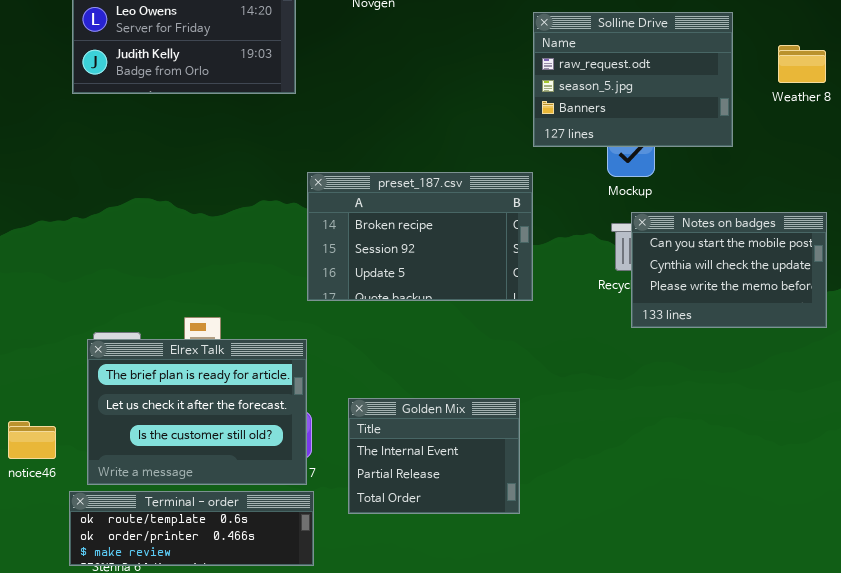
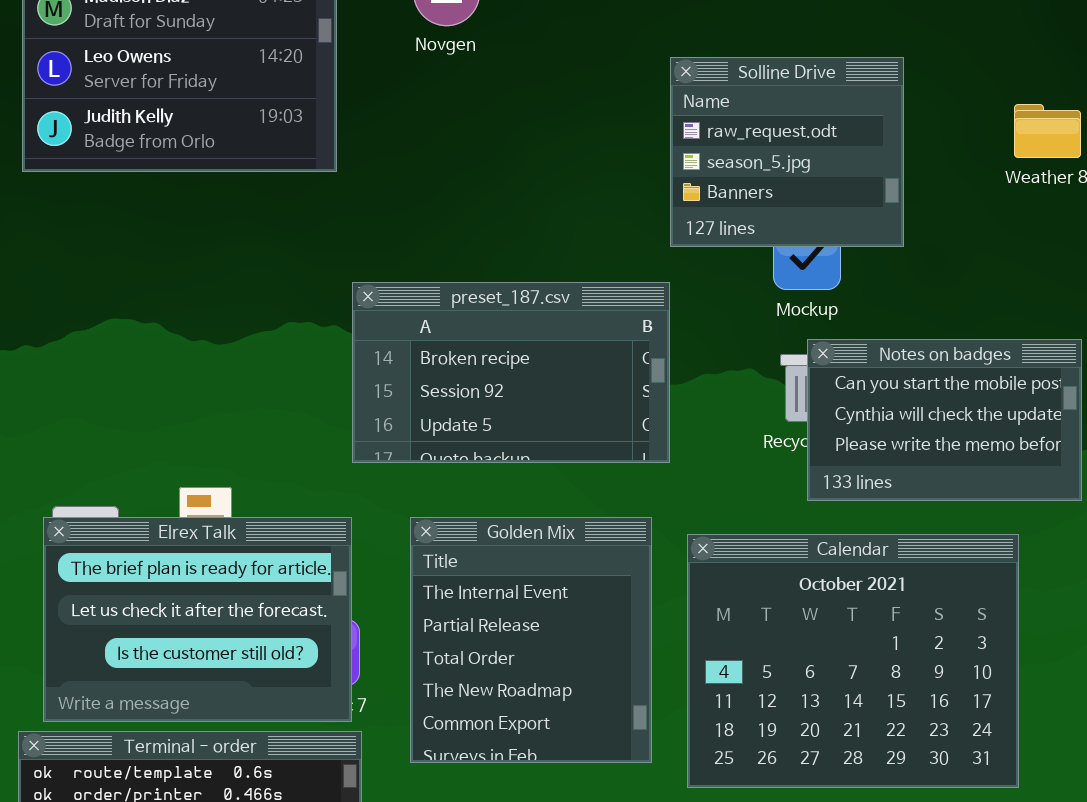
Solline Drive: [533,12,733,147] -> [670,57,904,247], resized
Calendar: none -> [687,534,1019,788], opened
Golden Mix: [348,398,520,514] -> [410,517,652,763], resized

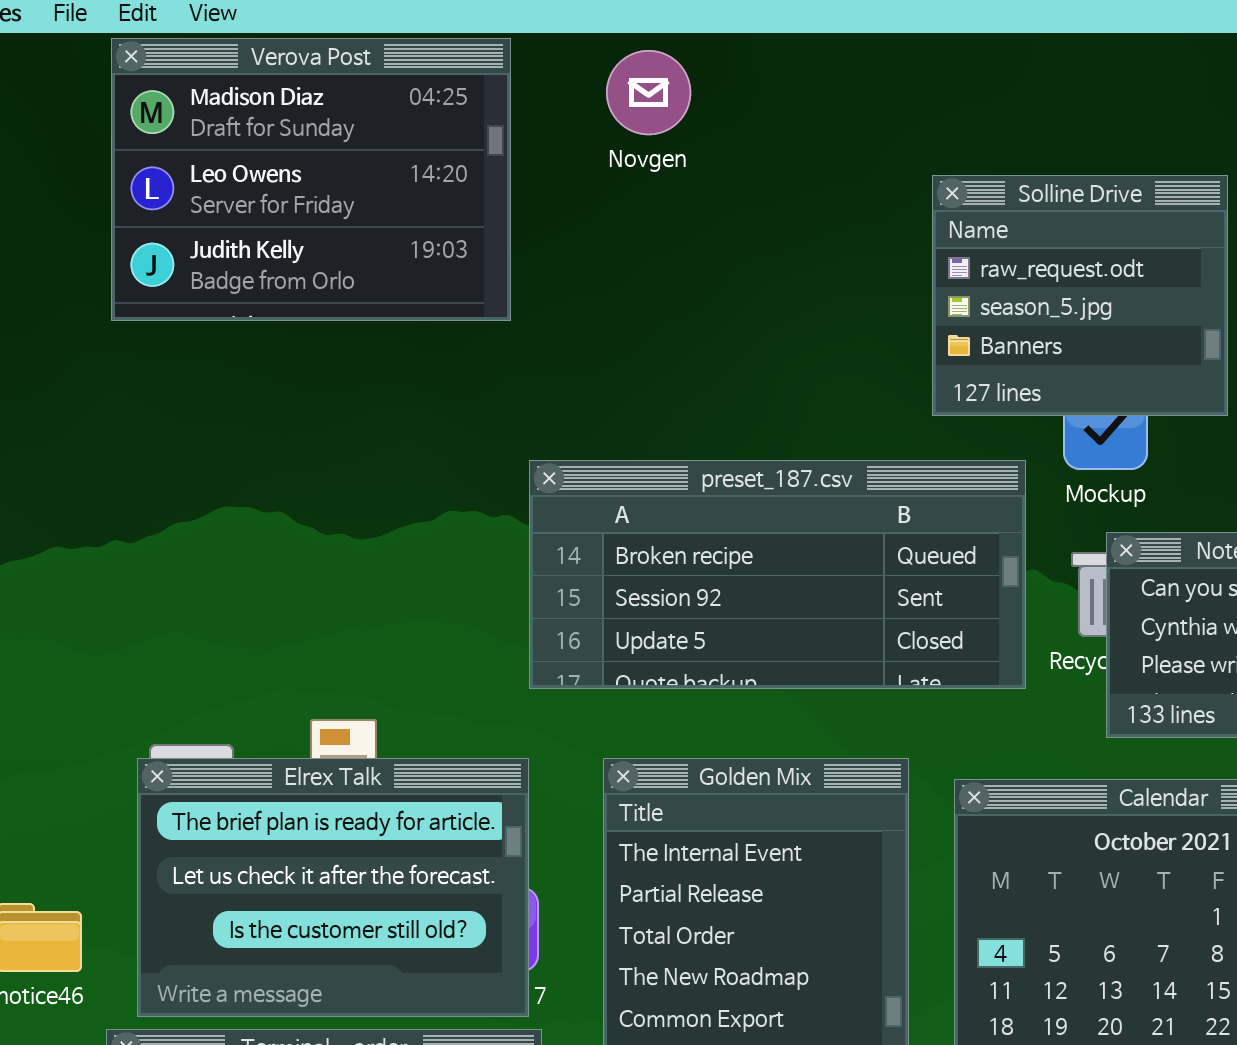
preset_187.csv: [352,282,670,463] -> [529,460,1026,689], resized

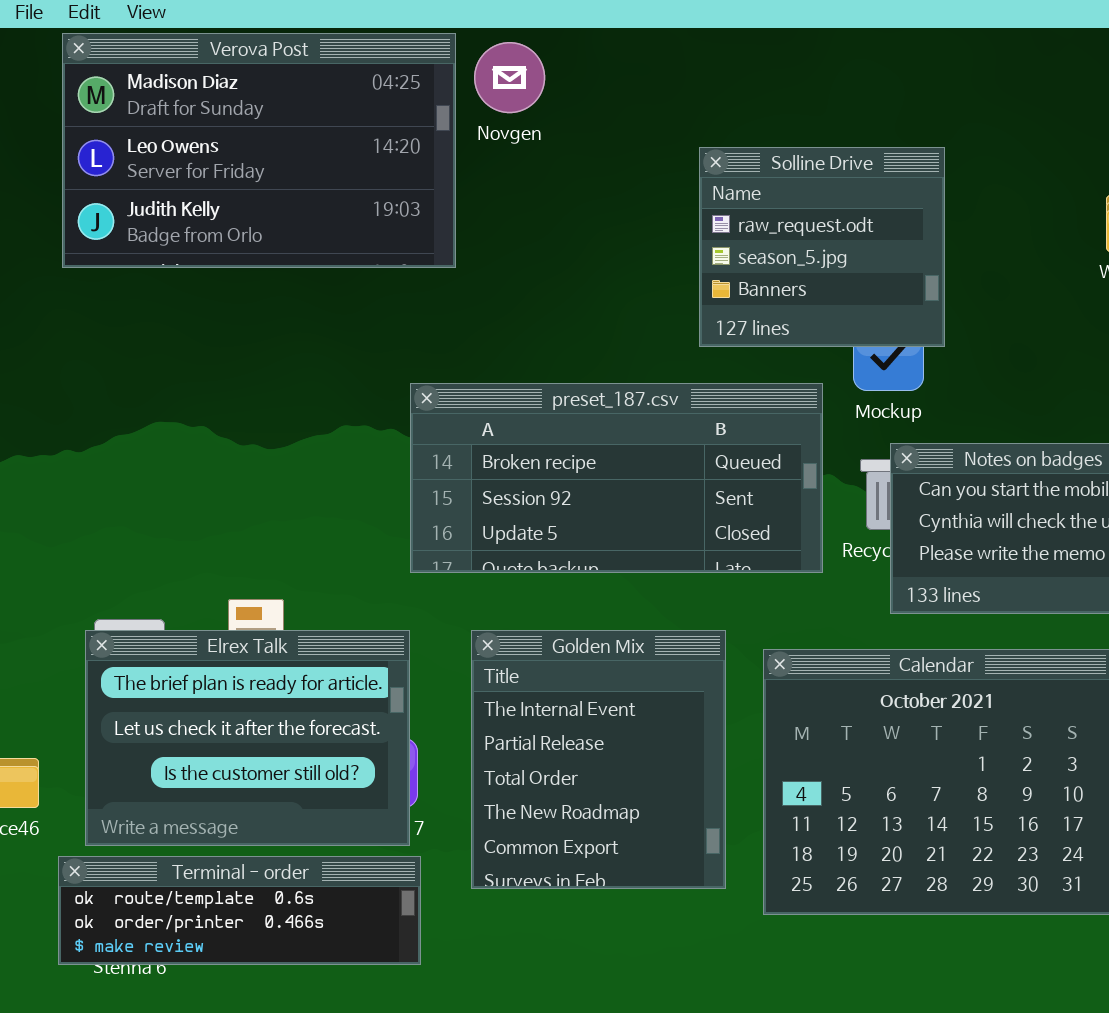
Verova Post: [111,38,511,321] -> [62,33,456,268], resized
Solline Drive: [932,175,1228,416] -> [699,147,945,347], moved

